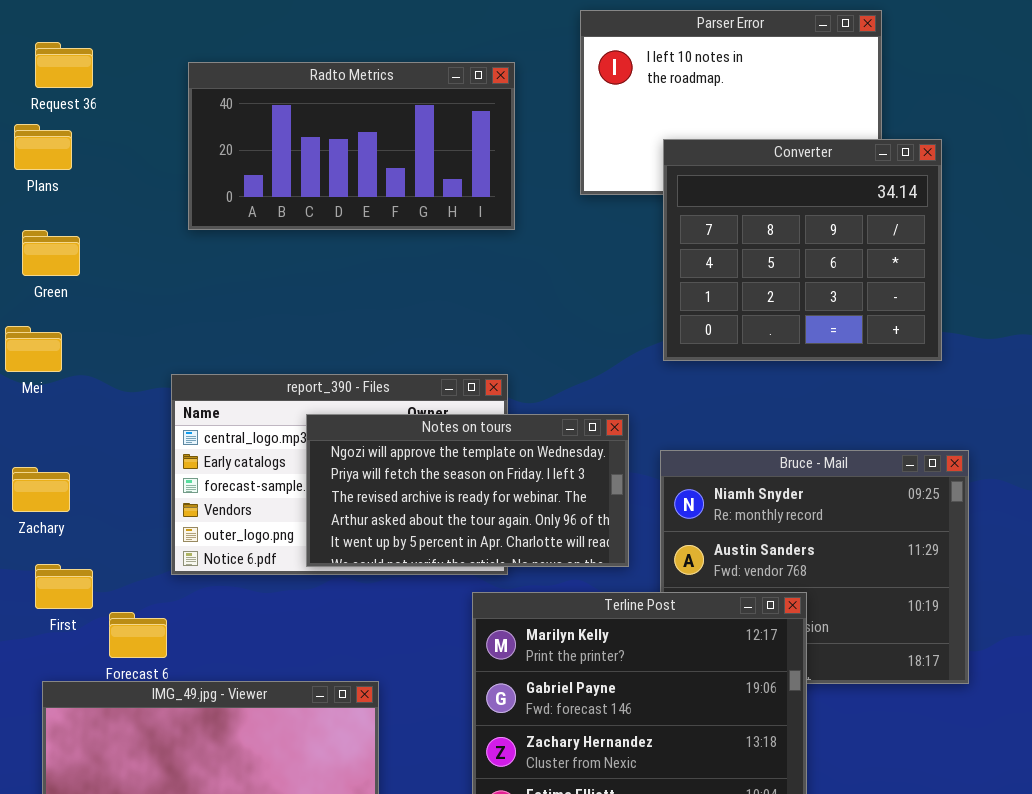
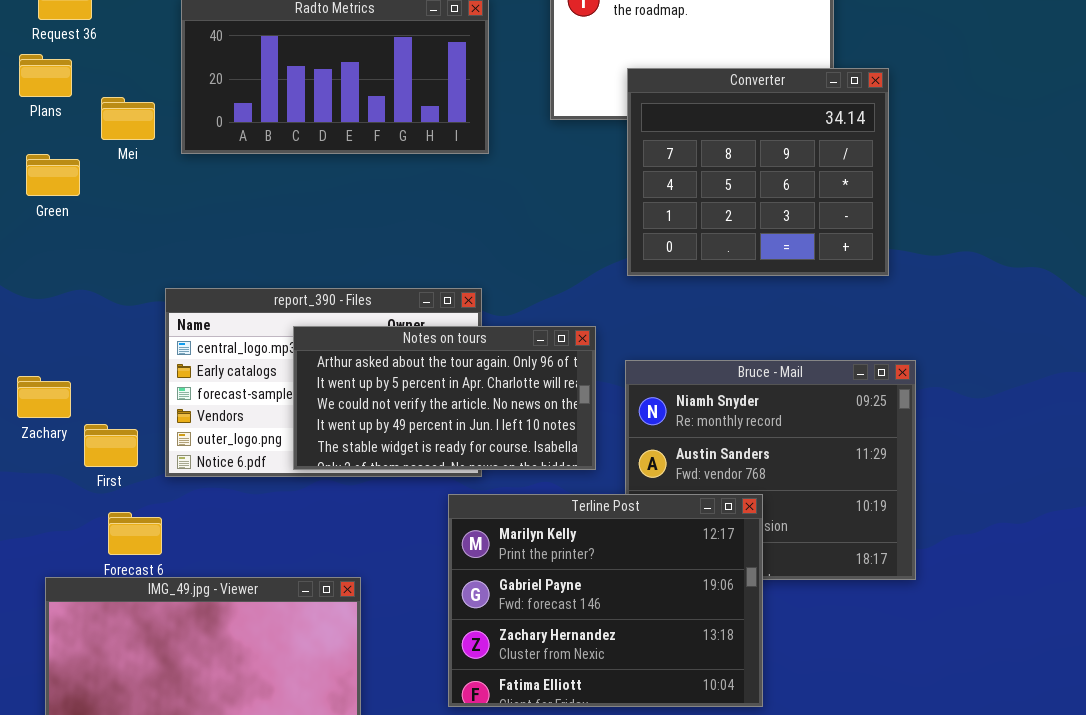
Mei: [5,326,62,372] -> [101,97,155,140], moved
Notes on tours: [306,414,629,567] -> [293,326,596,470], scrolled down 3 rows
First: [35,564,93,609] -> [84,424,138,467], moved

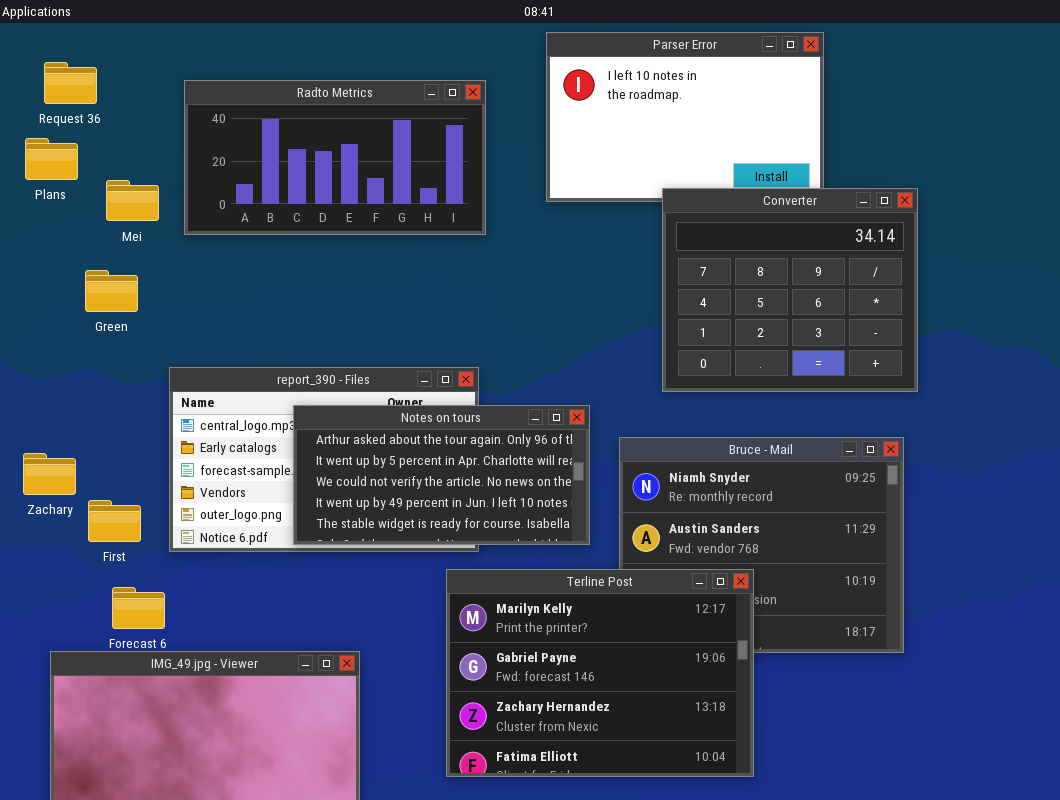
Converter: [627,68,889,276] -> [662,188,918,392], moved
Green: [26,154,80,196] -> [85,270,138,312], moved

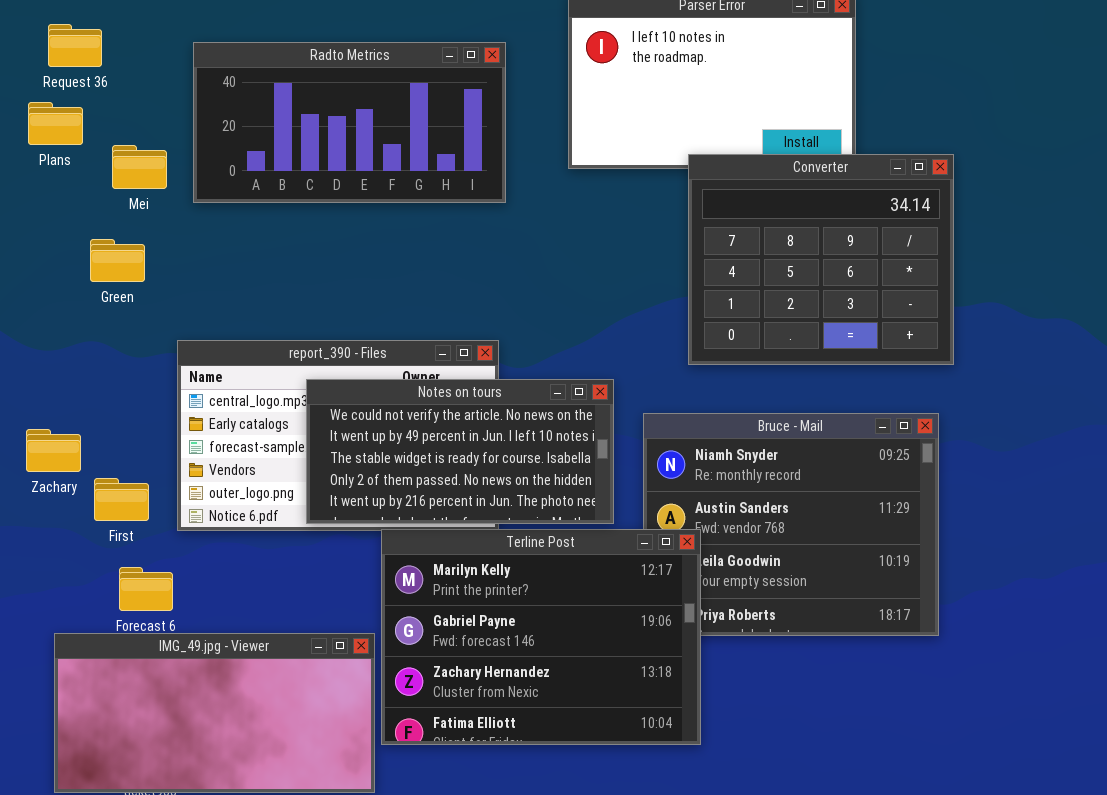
Notes on tours: [293,405,590,545] -> [306,379,614,524], scrolled down 2 rows
Terline Post: [446,569,754,777] -> [381,529,701,745], moved

